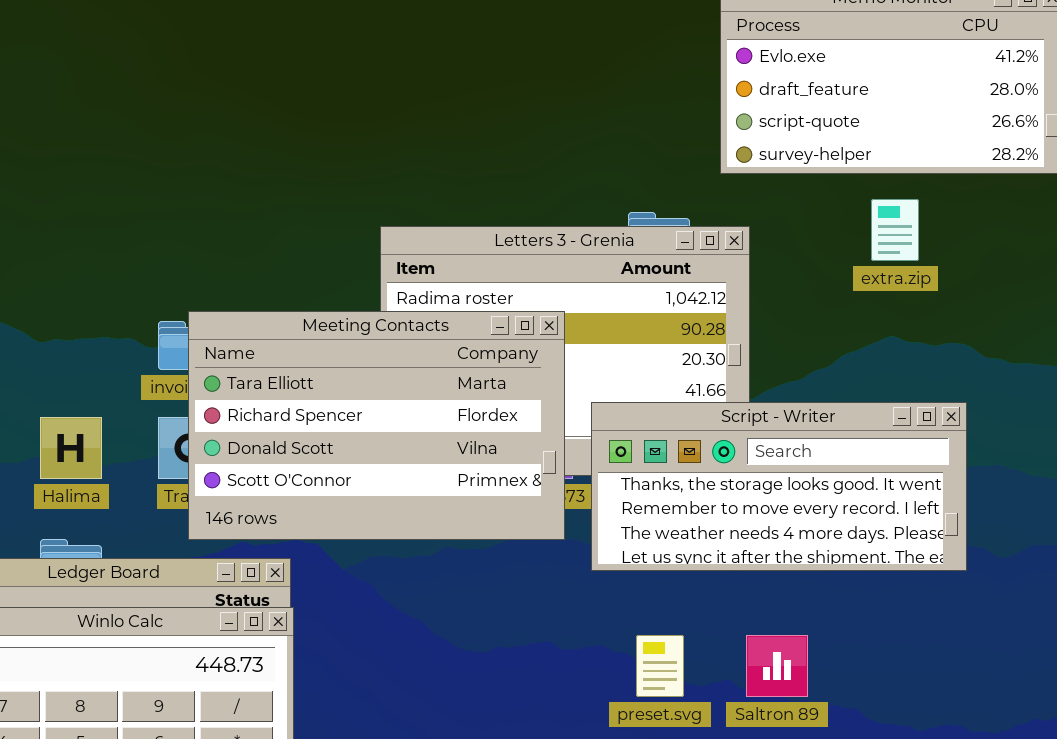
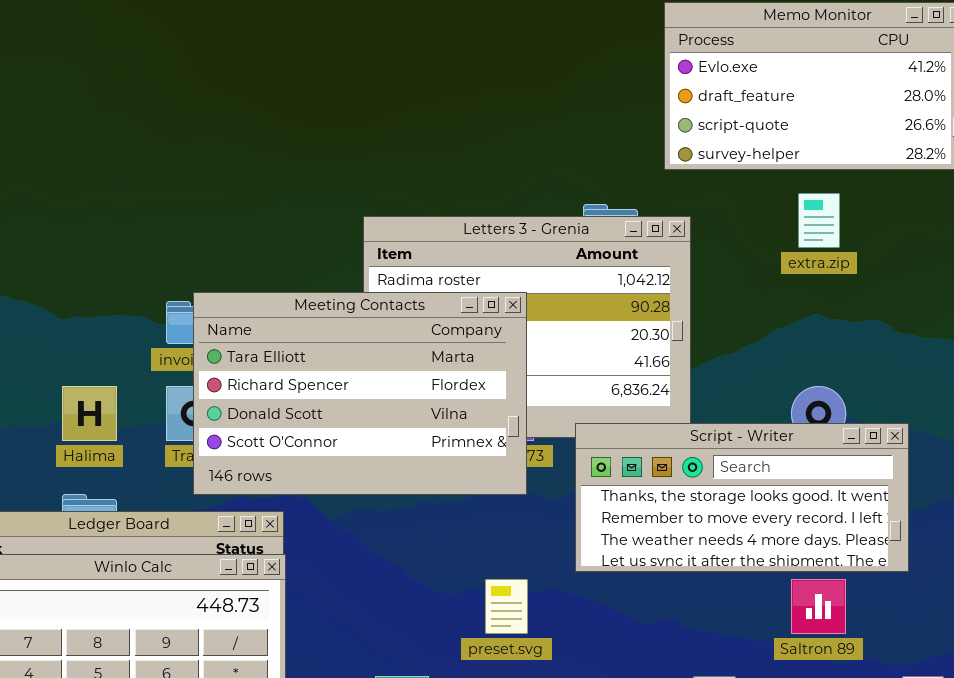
Script - Writer: [591,402,967,571] -> [575,423,909,572], moved
preset.svg: [636,635,684,697] -> [485,579,528,634], moved
Saltron 89: [746,635,808,697] -> [791,579,846,634], moved

